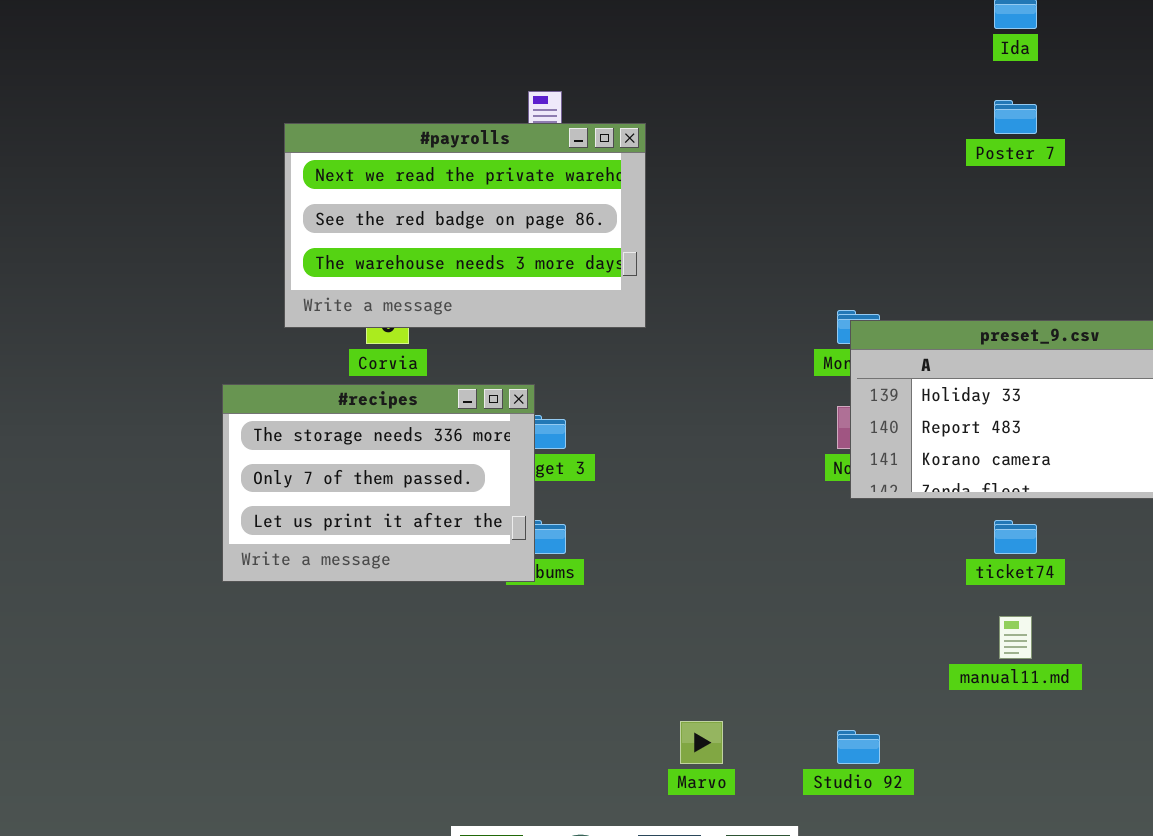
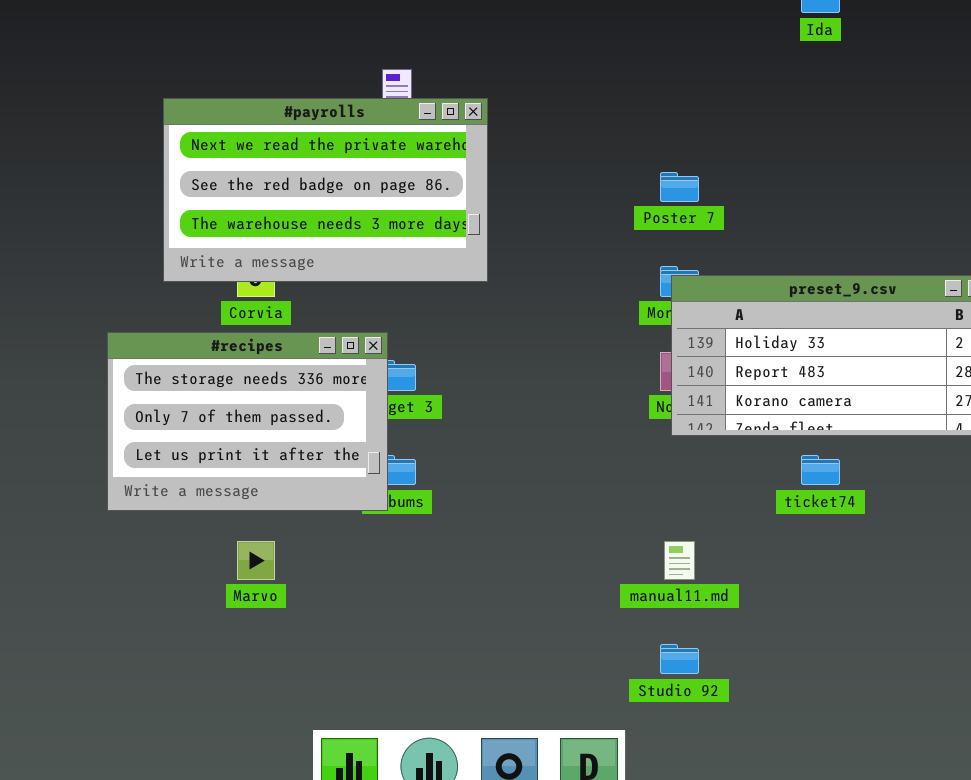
Poster 7: [994,100,1037,134] -> [660,172,699,202], moved
manual11.md: [999,616,1032,659] -> [664,541,695,580], moved
Marvo: [680,721,723,764] -> [237,541,275,580], moved

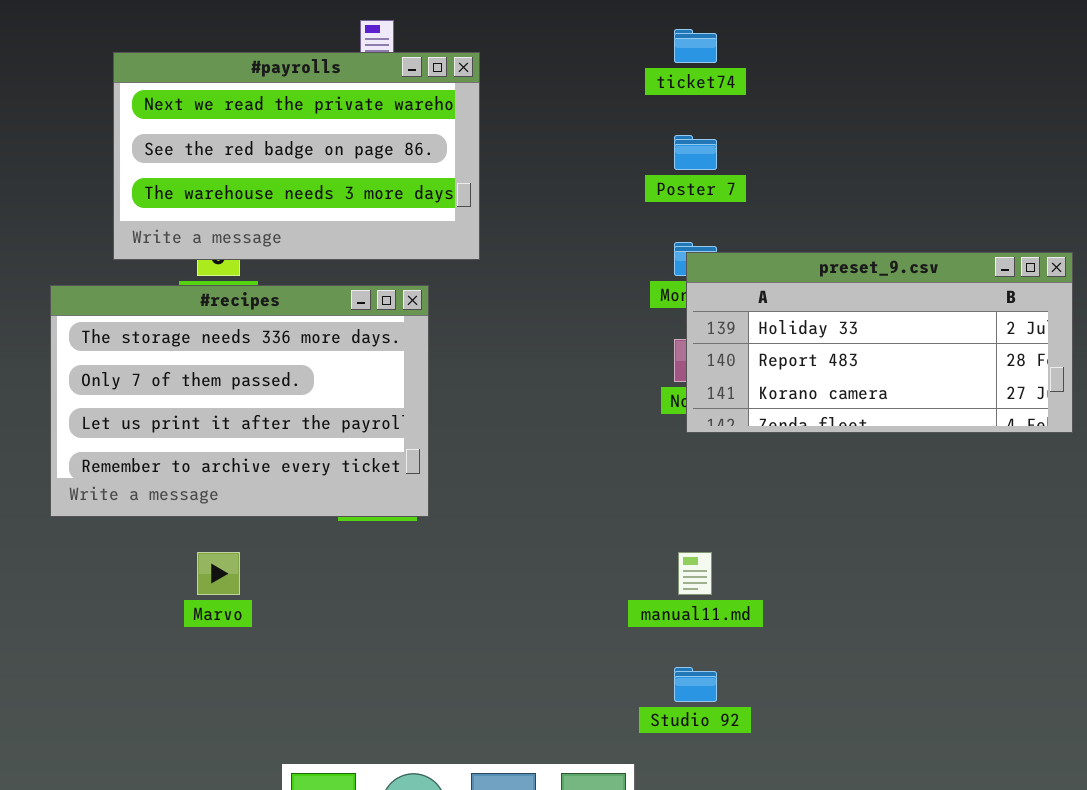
#recipes: [107,332,388,511] -> [50,285,429,517], resized
ticket74: [801,455,840,485] -> [674,29,717,63], moved

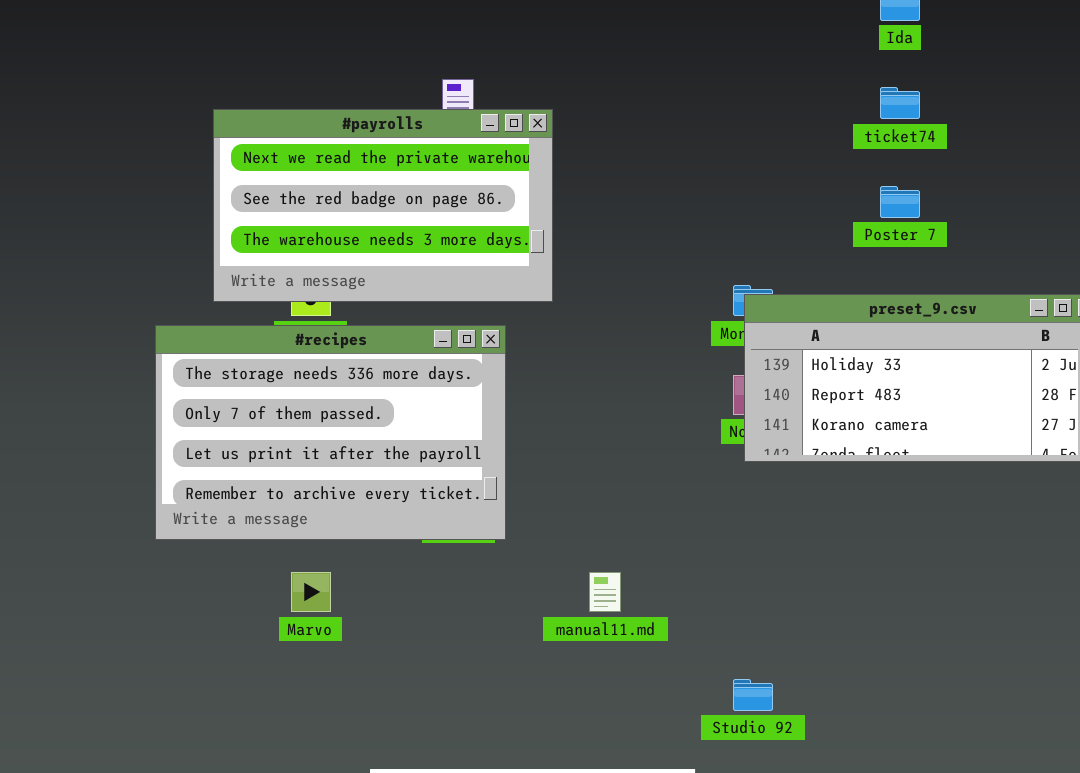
ticket74: [674,29,717,63] -> [880,87,920,119], moved
Poster 7: [674,135,717,170] -> [880,186,920,218], moved
manual11.md: [678,552,712,595] -> [589,572,621,612], moved

